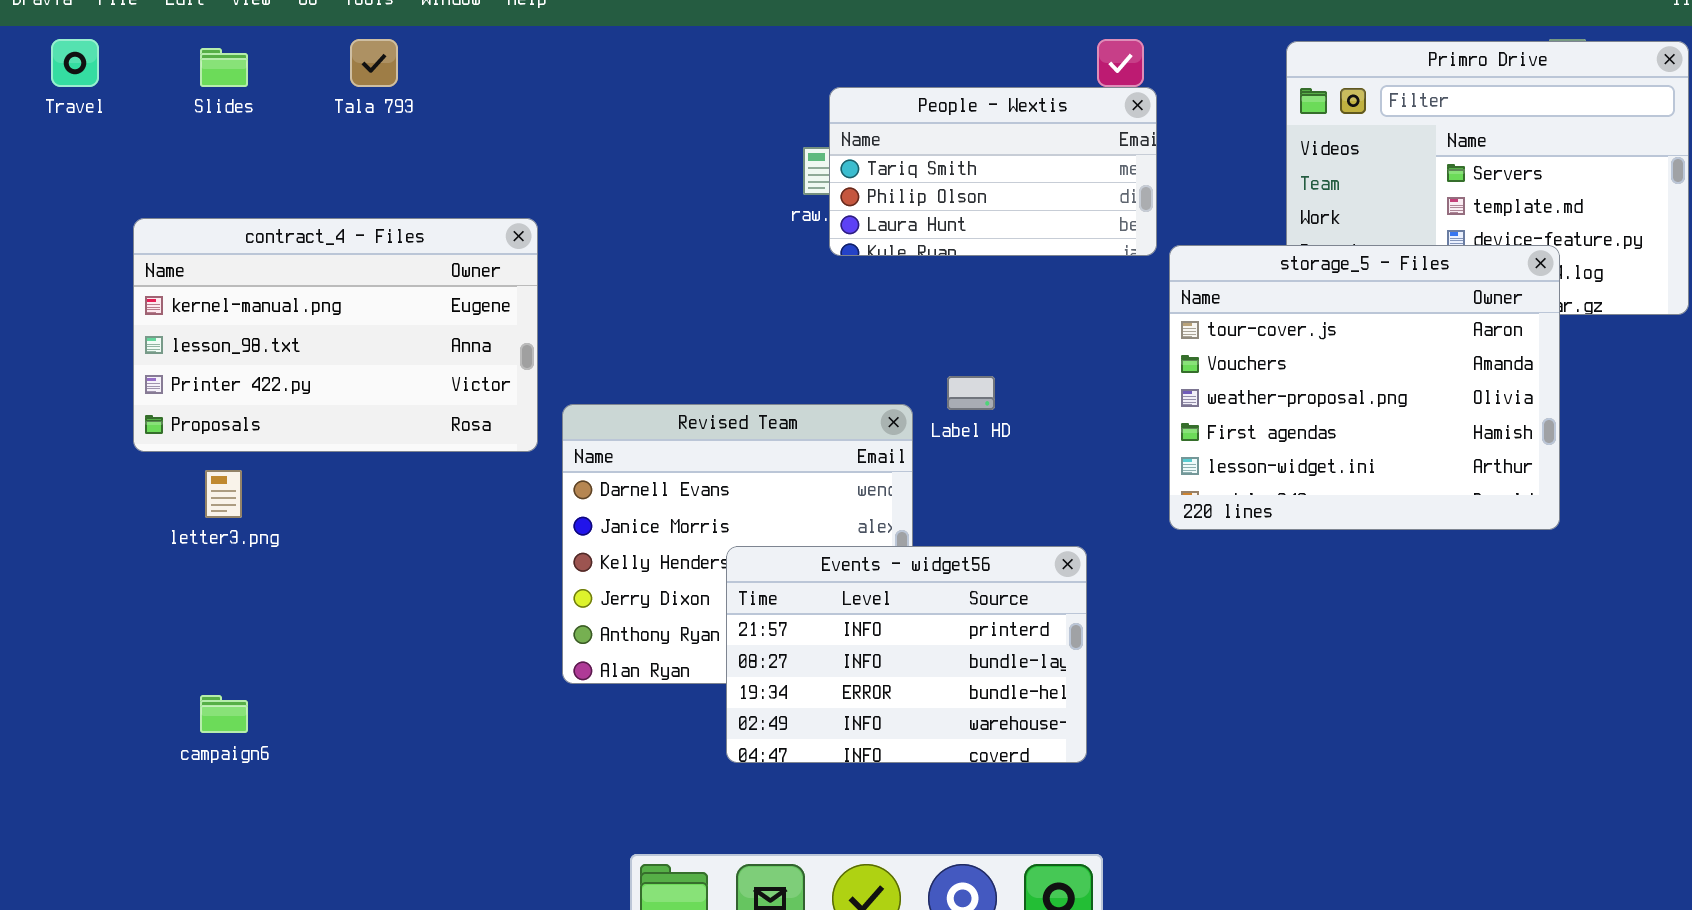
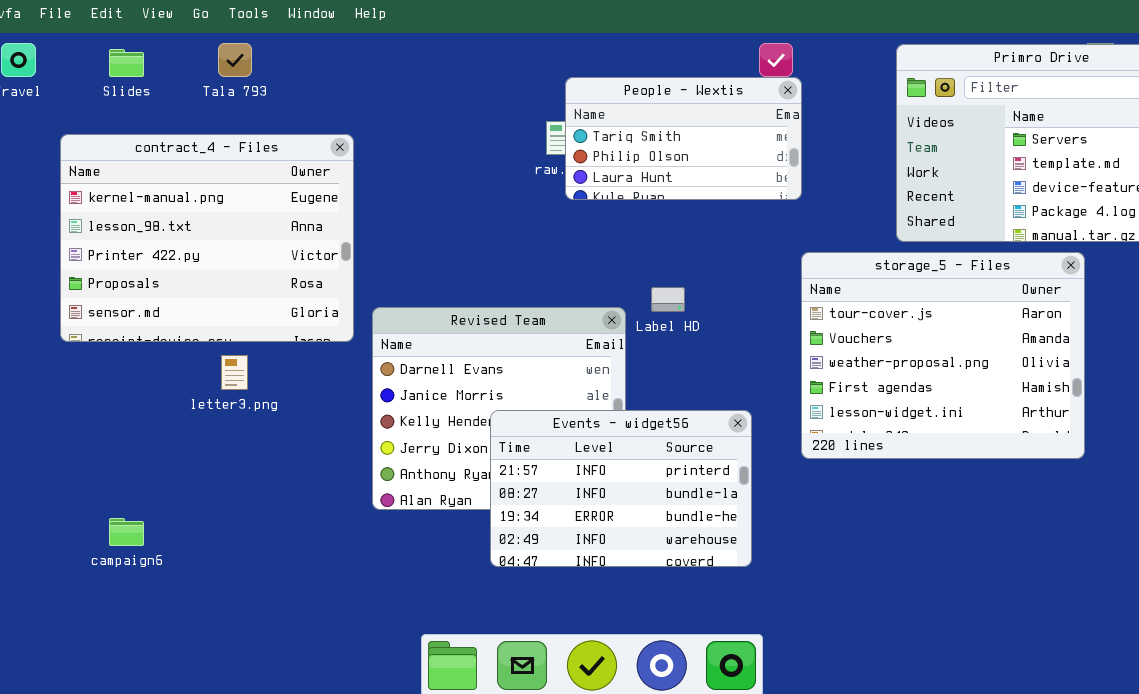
contract_4 - Files: [133,218,538,452] -> [60,134,354,342], resized
storage_5 - Files: [1169,245,1560,530] -> [801,252,1085,459], moved
letter3.png: [205,470,242,518] -> [221,355,248,390], moved

